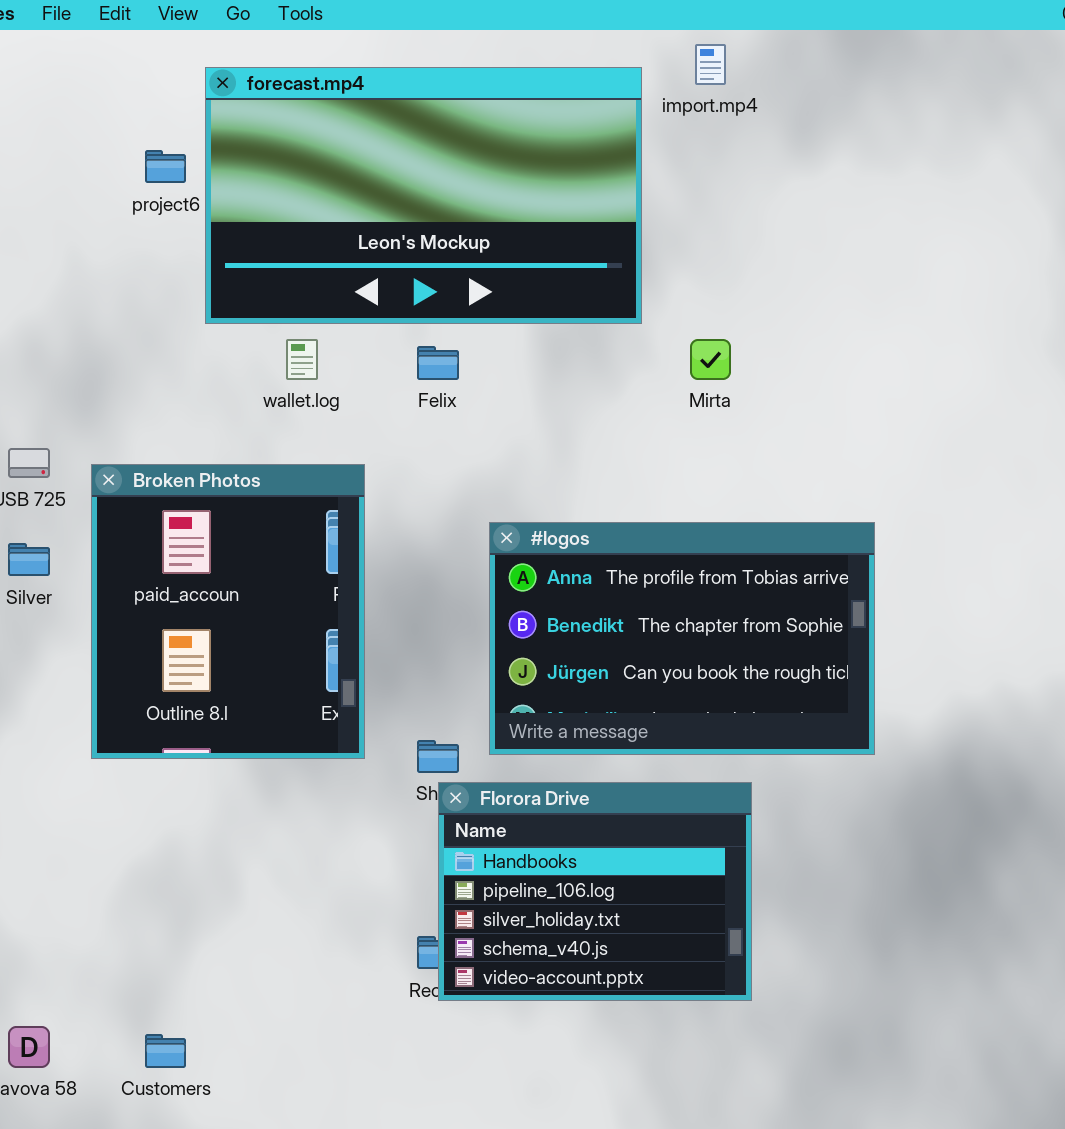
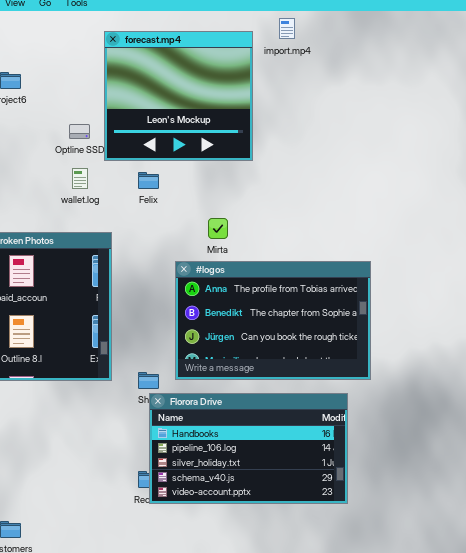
forecast.mp4: [205,67,642,324] -> [104,31,253,161], resized
Mirta: [690,339,731,380] -> [208,218,228,239], moved
Florora Drive: [438,782,752,1001] -> [149,393,348,504], resized

